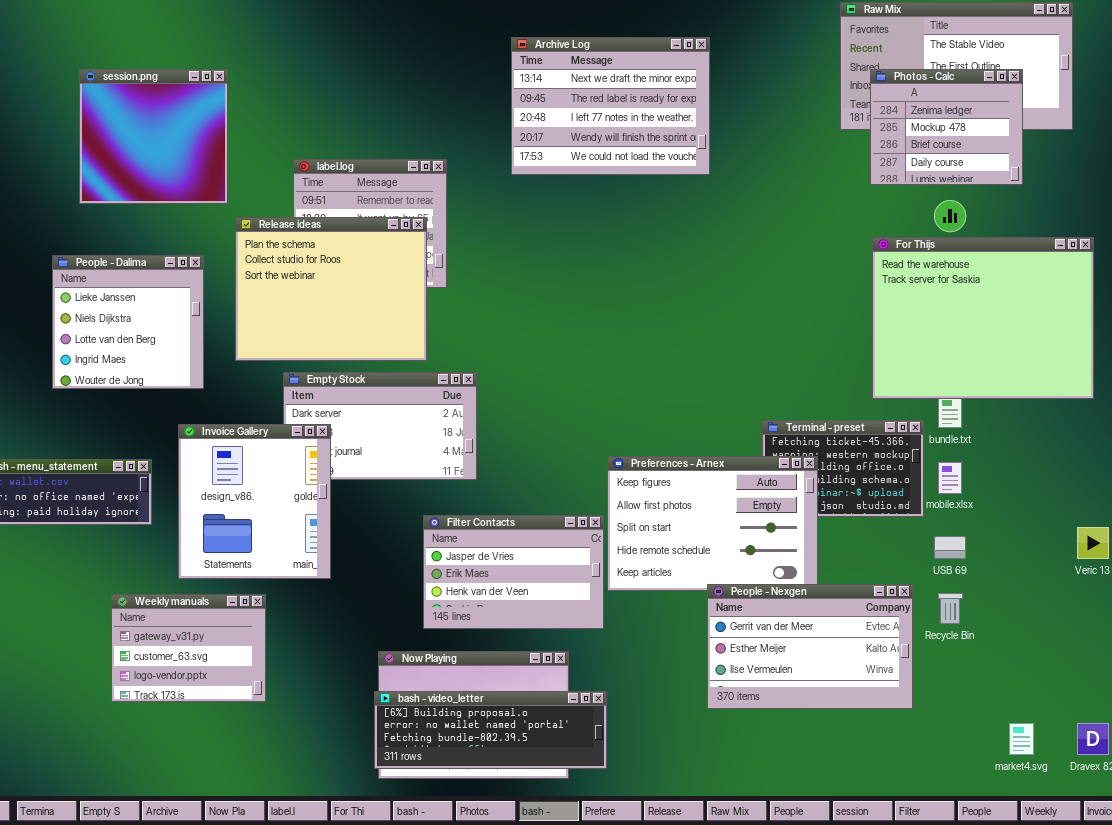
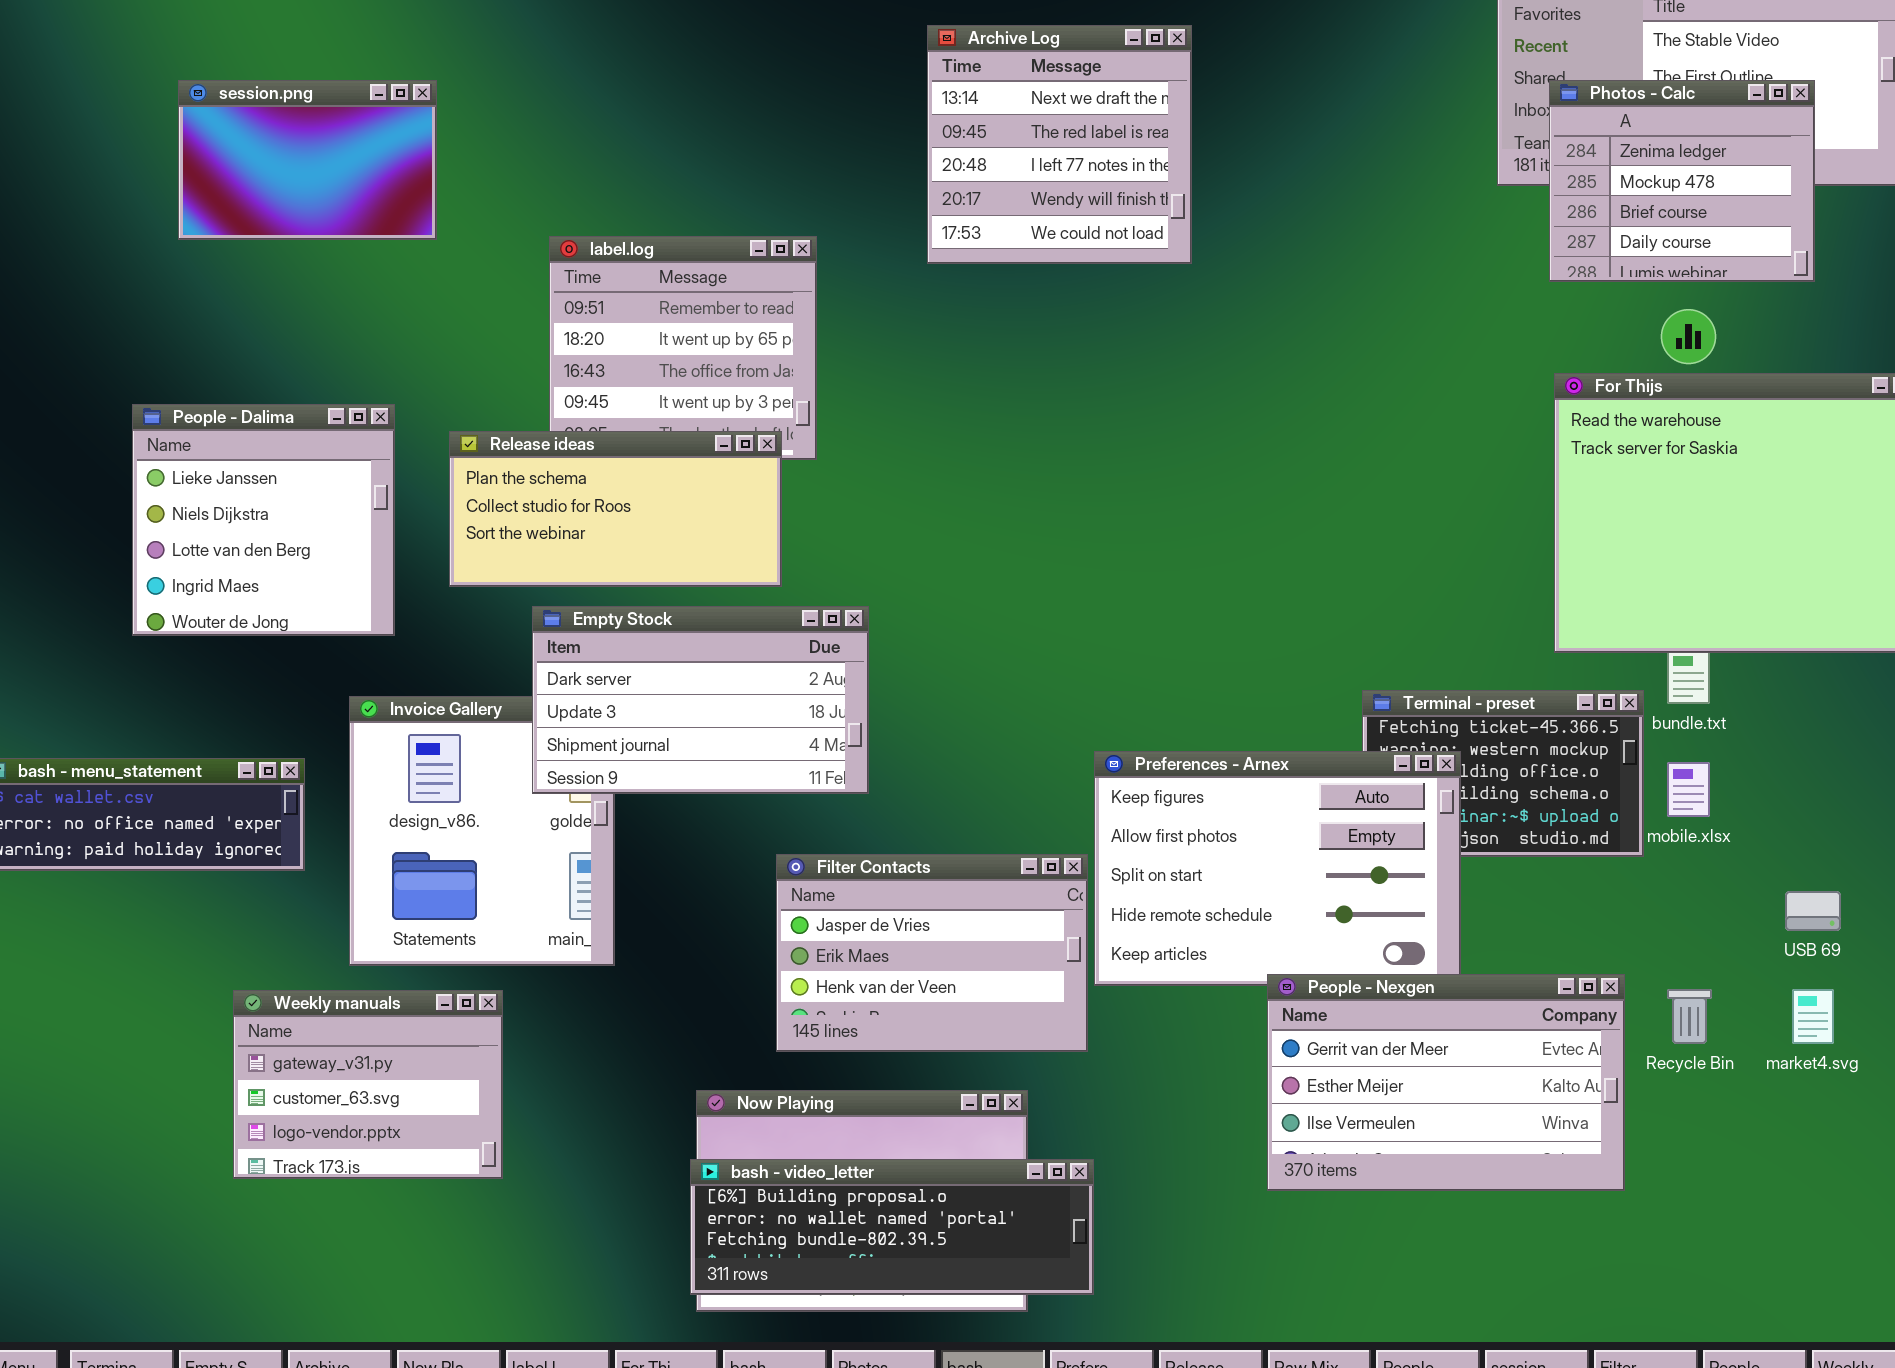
Archive Log: [511,37,710,175] -> [927,25,1192,264], resized
session.png: [79,69,228,204] -> [178,80,437,240], resized
Release ideas: [235,217,427,361] -> [449,431,782,587], resized
Empty Stock: [283,372,477,480] -> [532,606,869,794], raised
USB 69: [934,536,966,559] -> [1785,891,1841,931], moved
market4.svg: [1009,723,1034,755] -> [1792,989,1834,1044], moved

